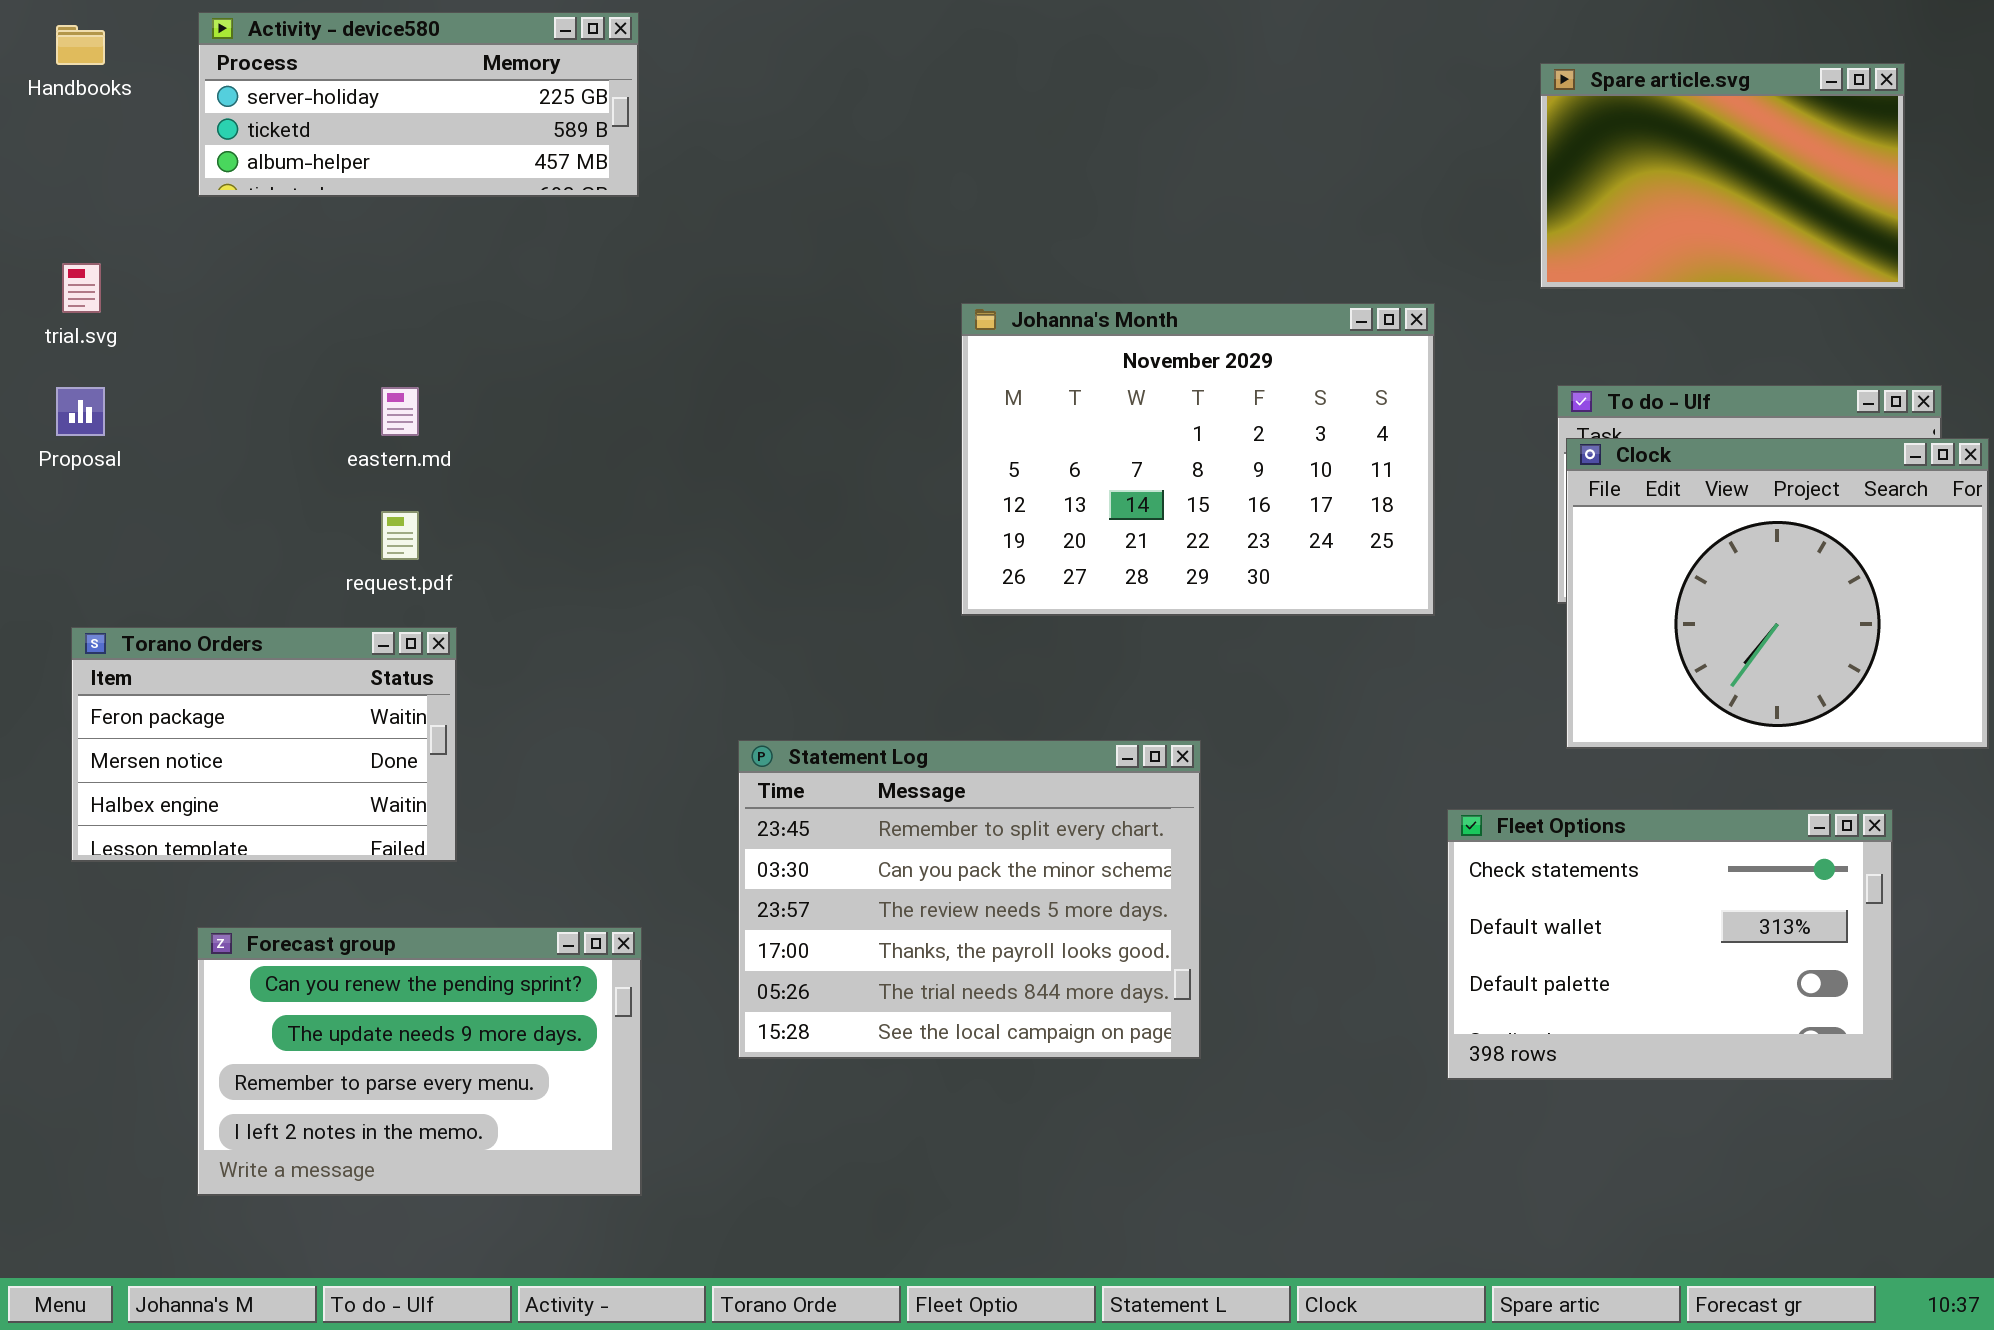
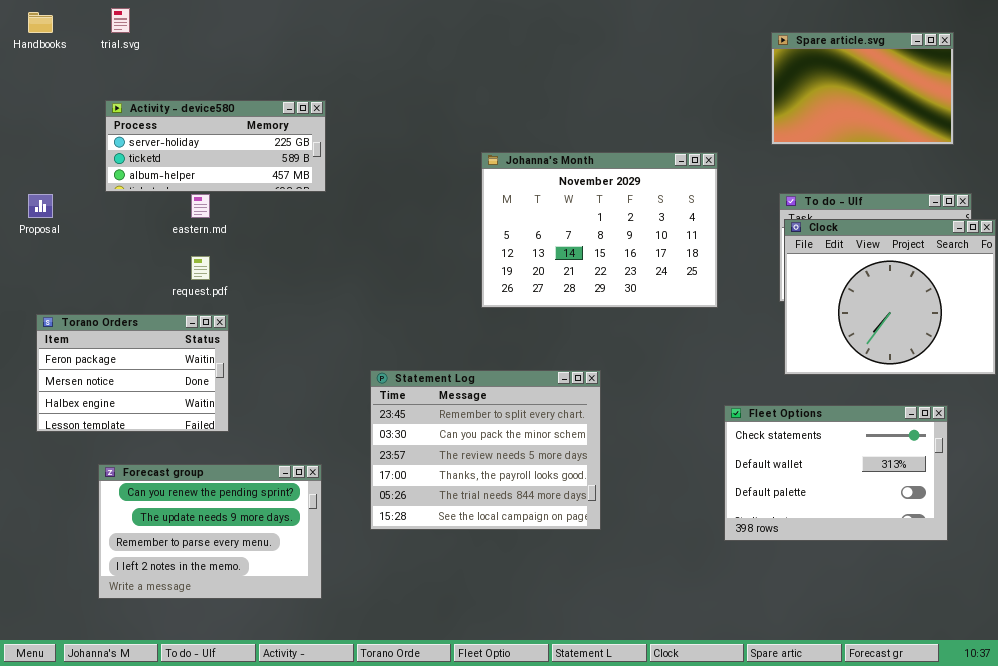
Activity - device580: [198,12,639,197] -> [105,100,326,192], moved
trial.svg: [62,263,101,313] -> [111,8,130,33], moved

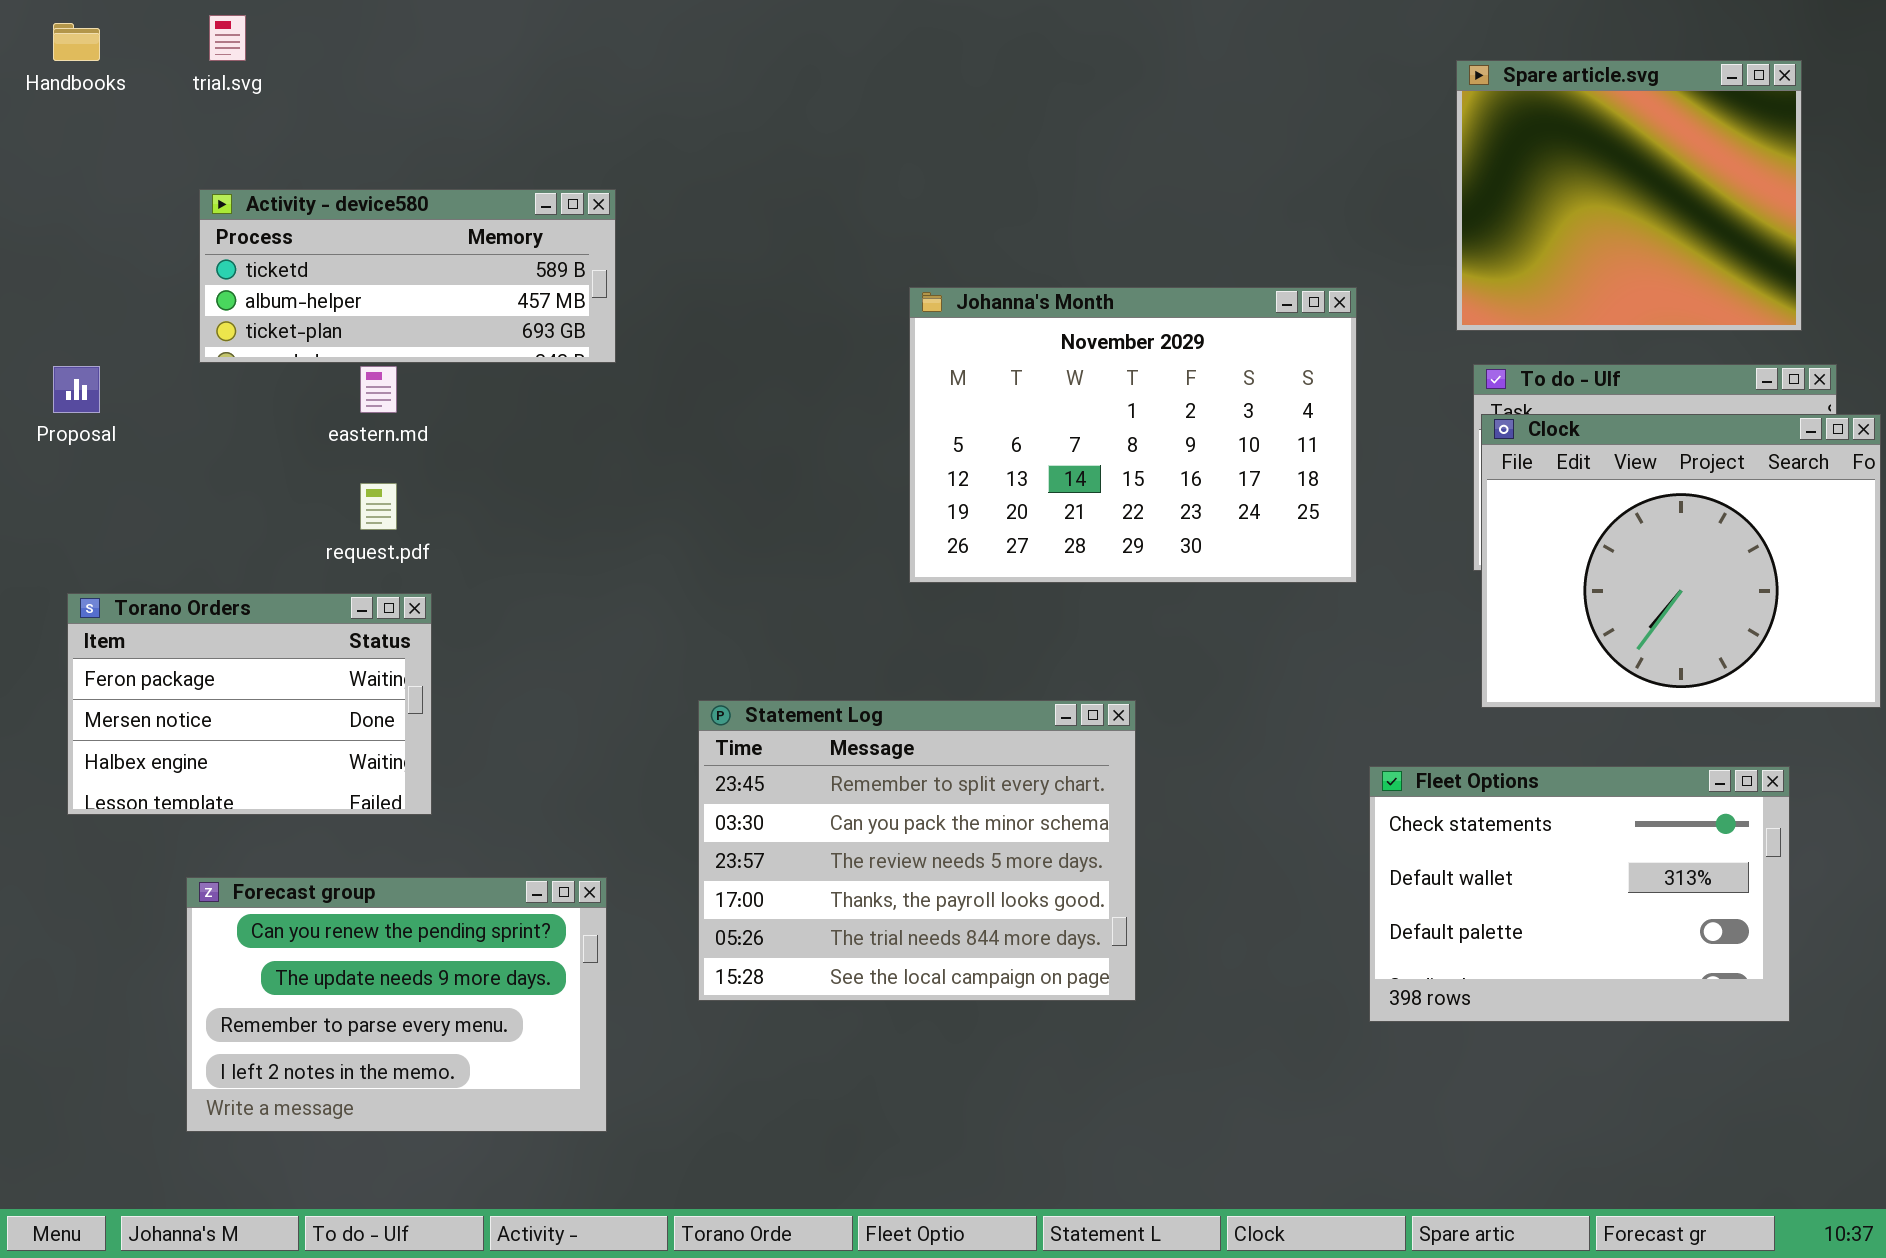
Spare article.svg: [771,32,954,145] -> [1456,60,1802,331], resized
Activity - device580: [105,100,326,192] -> [199,189,616,363], scrolled down 1 row

